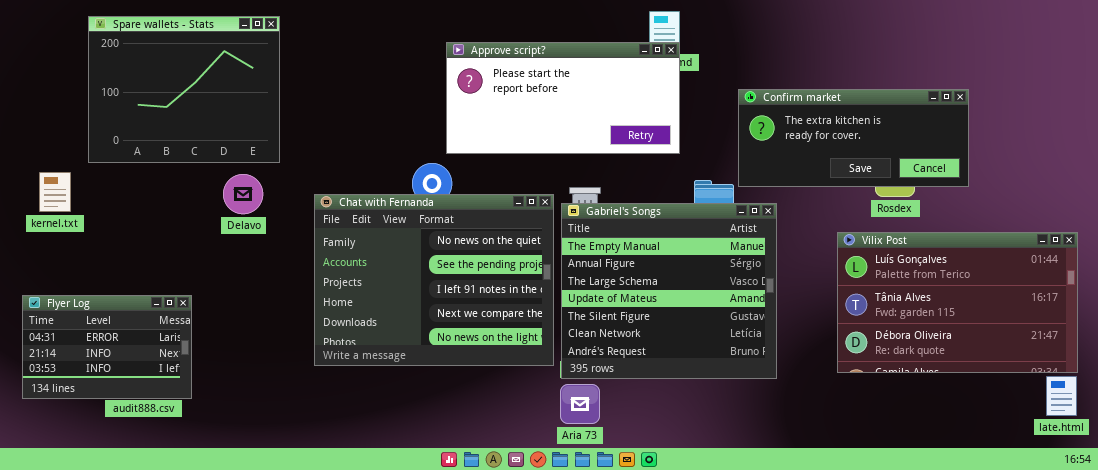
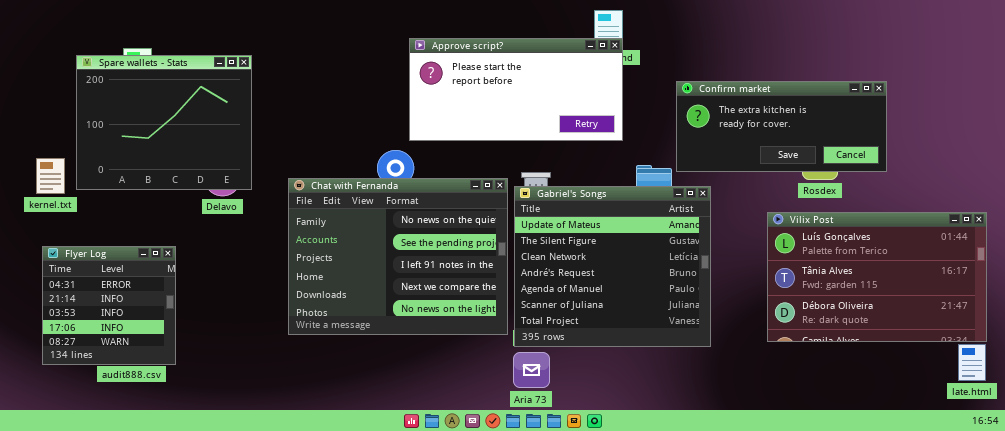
Spare wallets - Stats: [88,16,280,163] -> [76,55,252,190], moved
Gabriel's Songs: [561,203,777,379] -> [514,186,711,347], scrolled down 3 rows
Flyer Log: [22,295,192,399] -> [42,246,176,365], resized

